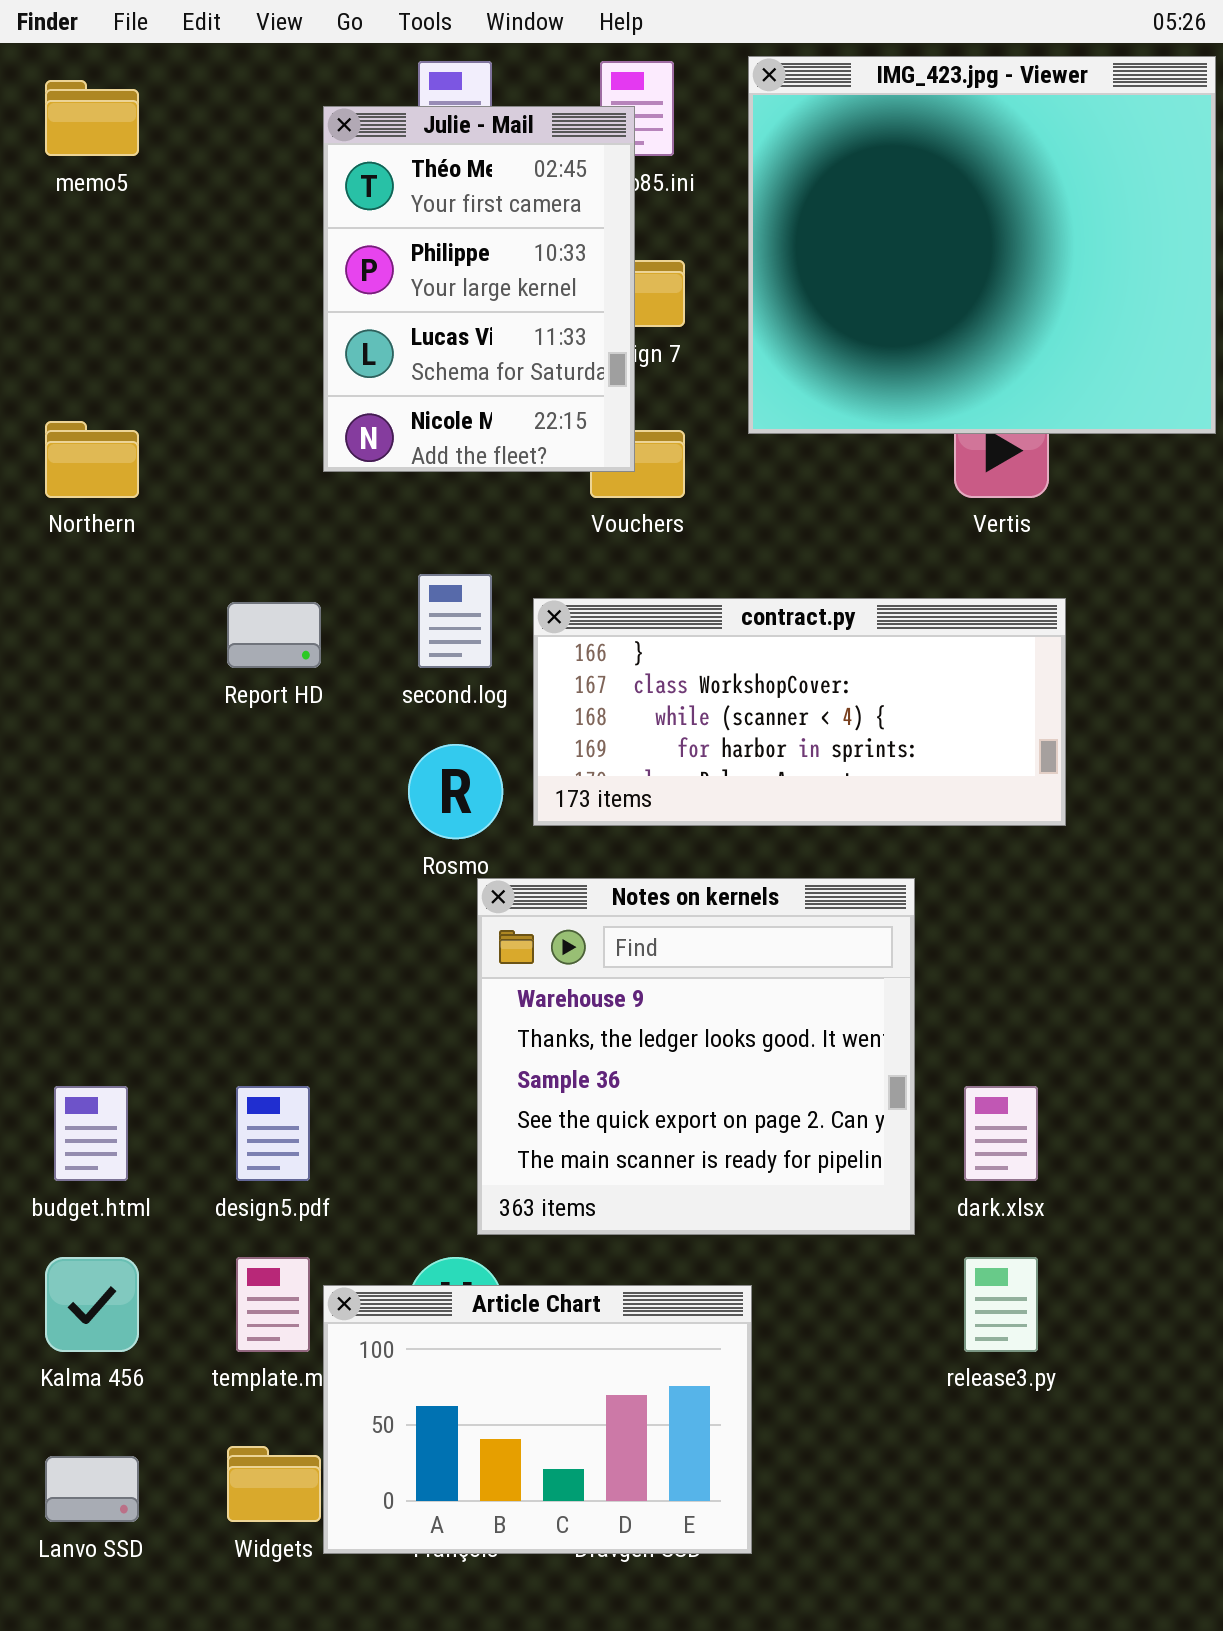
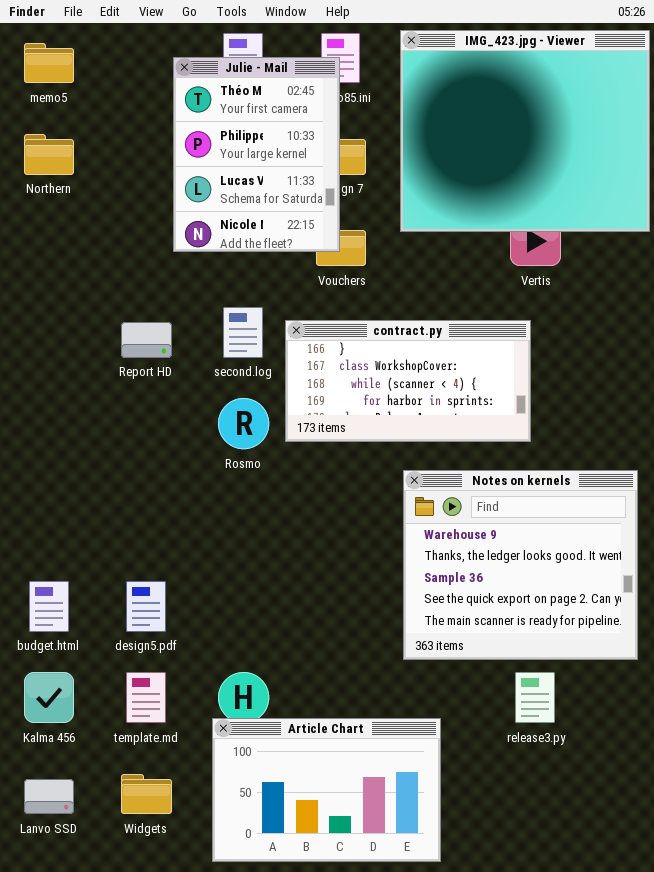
Northern: [45,421,139,498] -> [24,134,74,175], moved
contract.py: [533,598,1066,826] -> [285,320,531,442], resized
Notes on kernels: [477,878,915,1235] -> [403,470,638,660], moved
Article Chart: [323,1285,752,1554] -> [212,718,441,862], moved

